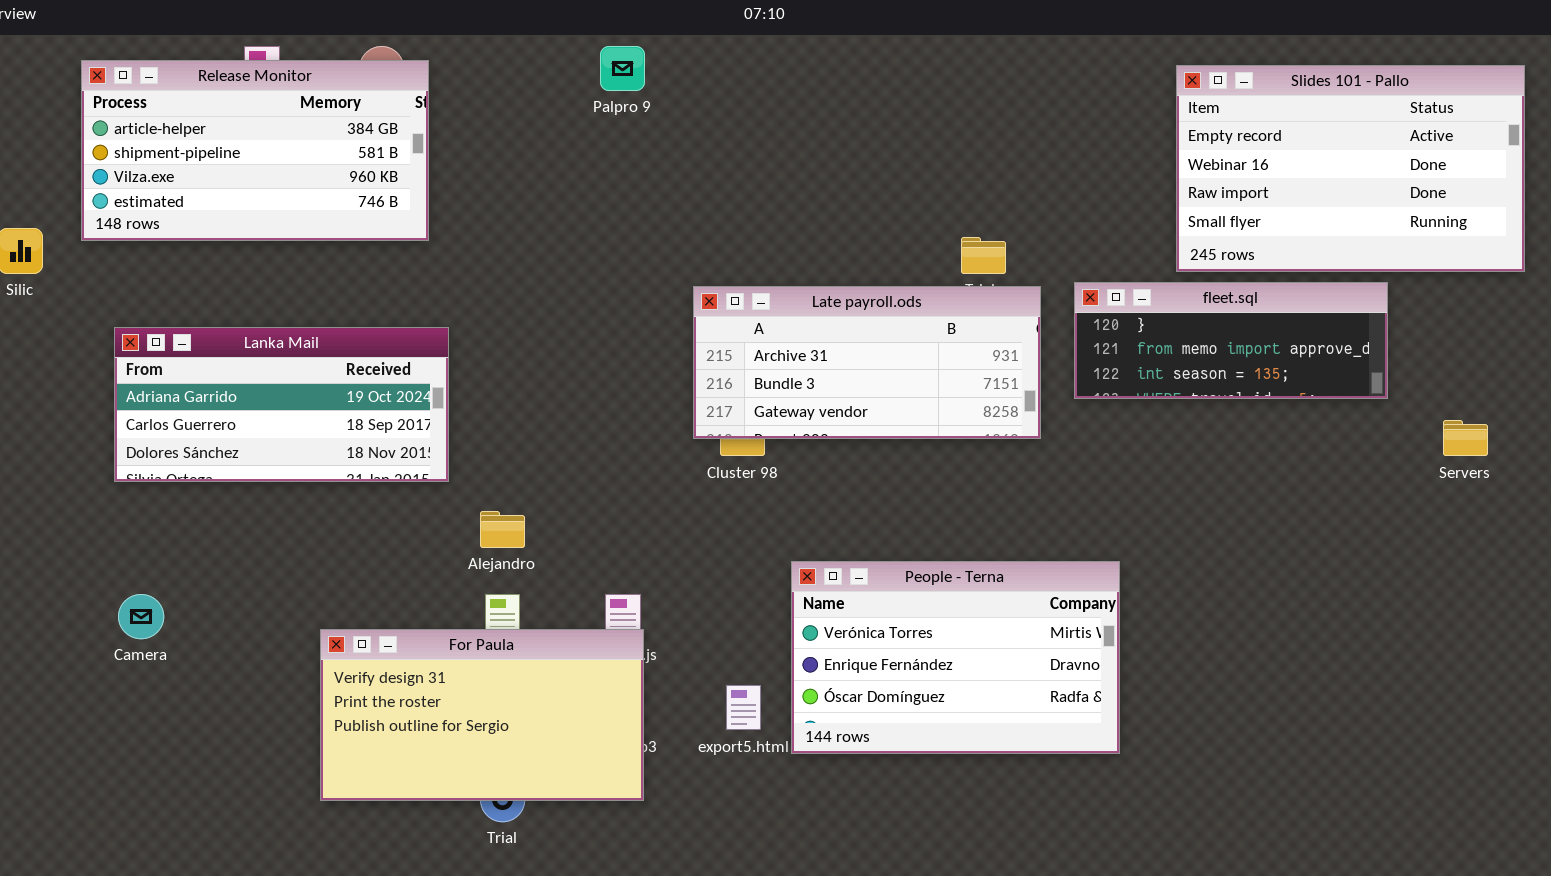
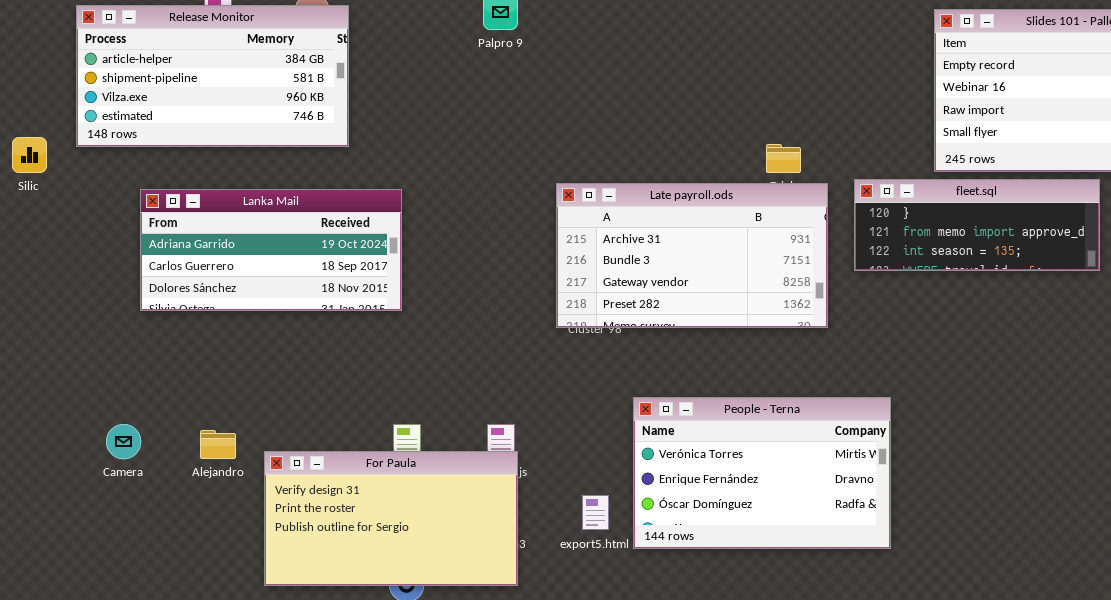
Late payroll.ods: [693,286,1041,439] -> [556,183,828,328], resized
Lanka Mail: [114,327,449,482] -> [140,189,402,311], moved
Alejandro: [480,511,525,548] -> [200,430,236,459], moved

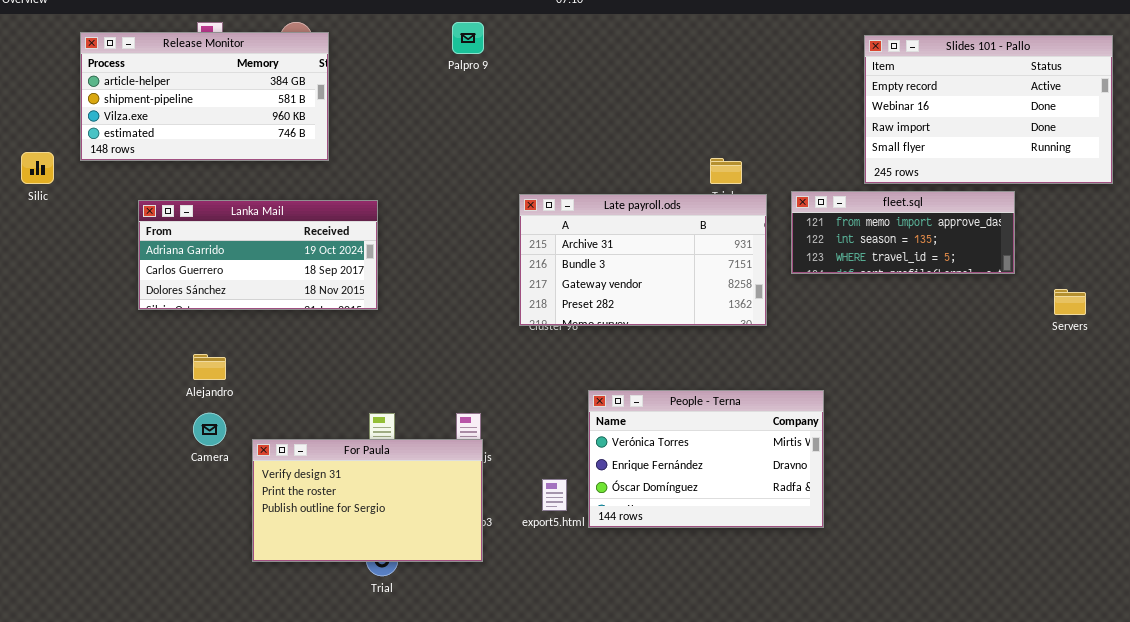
fleet.sql: [854,179,1100,271] -> [791,191,1015,274], scrolled down 1 row
Camera: [106,424,141,459] -> [193,413,226,446], moved
Alejandro: [200,430,236,459] -> [193,354,226,380], moved

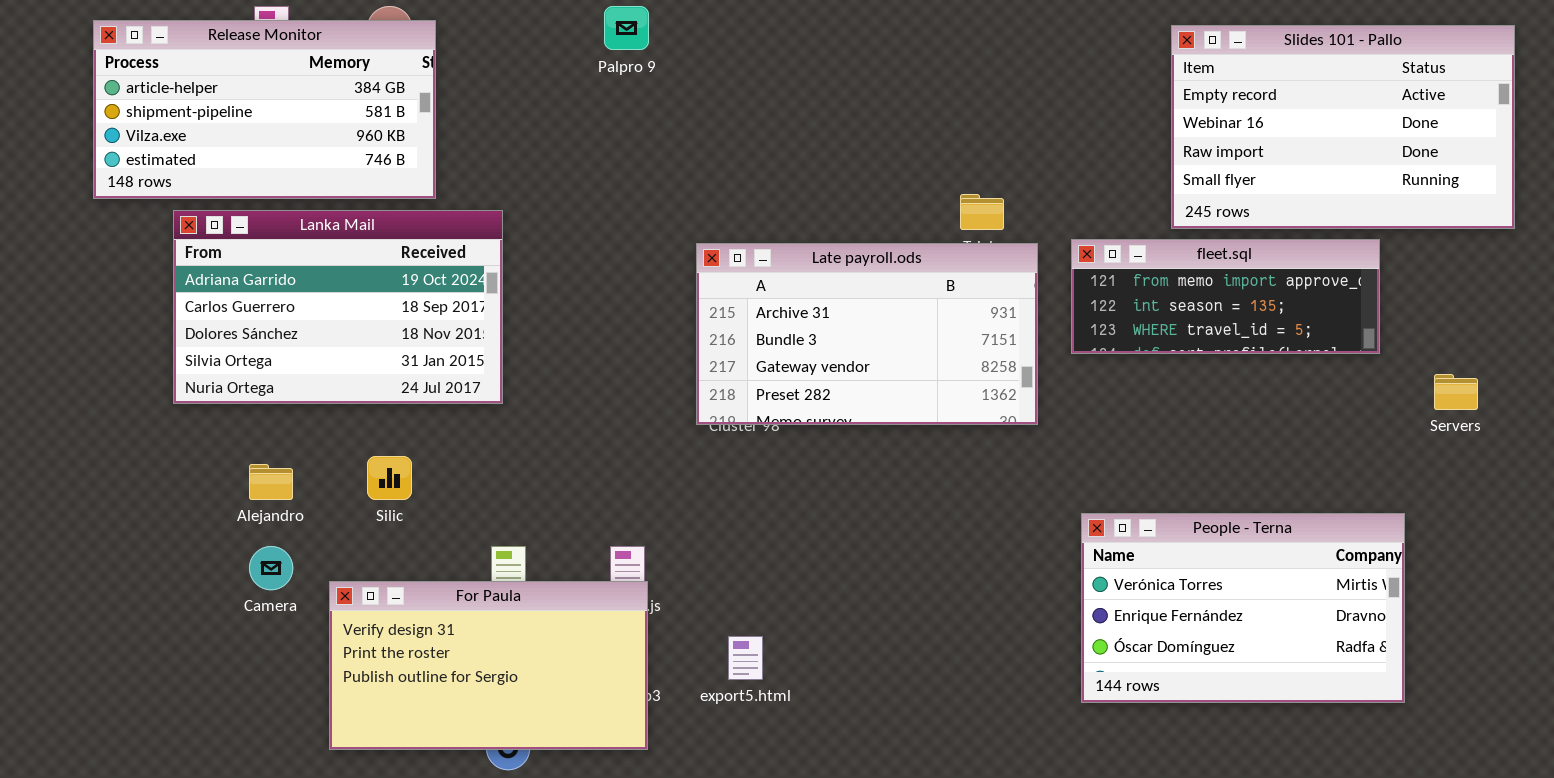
Silic: [21,152,54,184] -> [367,456,412,500], moved
Lanka Mail: [138,200,378,310] -> [173,210,503,404], resized
People - Terna: [588,390,824,528] -> [1081,513,1405,703], moved

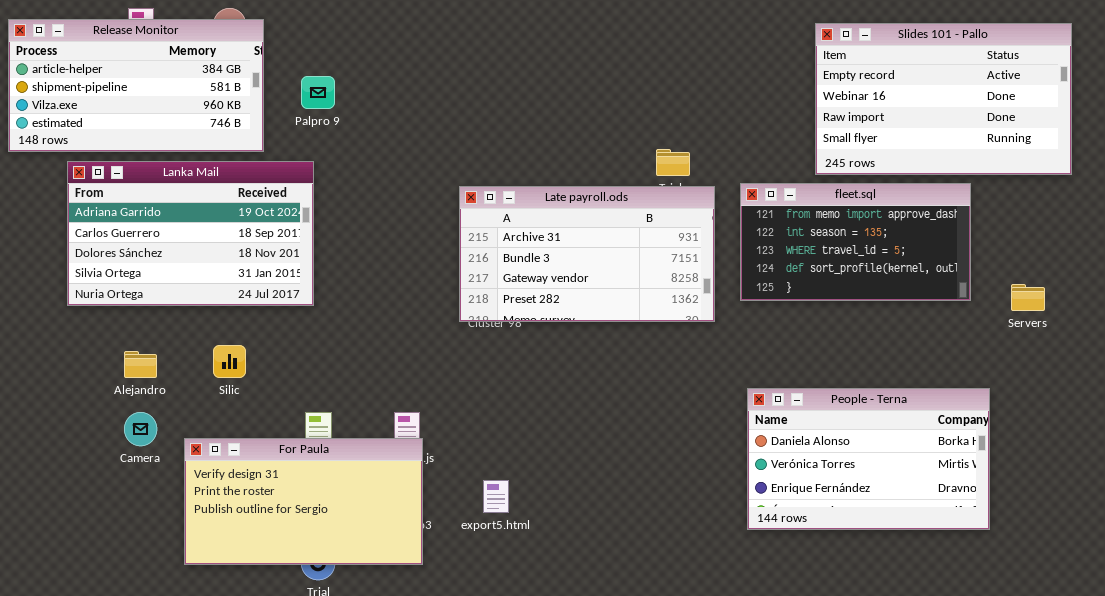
Palpro 9: [604,6,649,50] -> [301,76,335,109], moved
fleet.sql: [1071,239,1380,354] -> [740,183,971,301], resized
People - Terna: [1081,513,1405,703] -> [747,388,990,530], scrolled up 1 row

